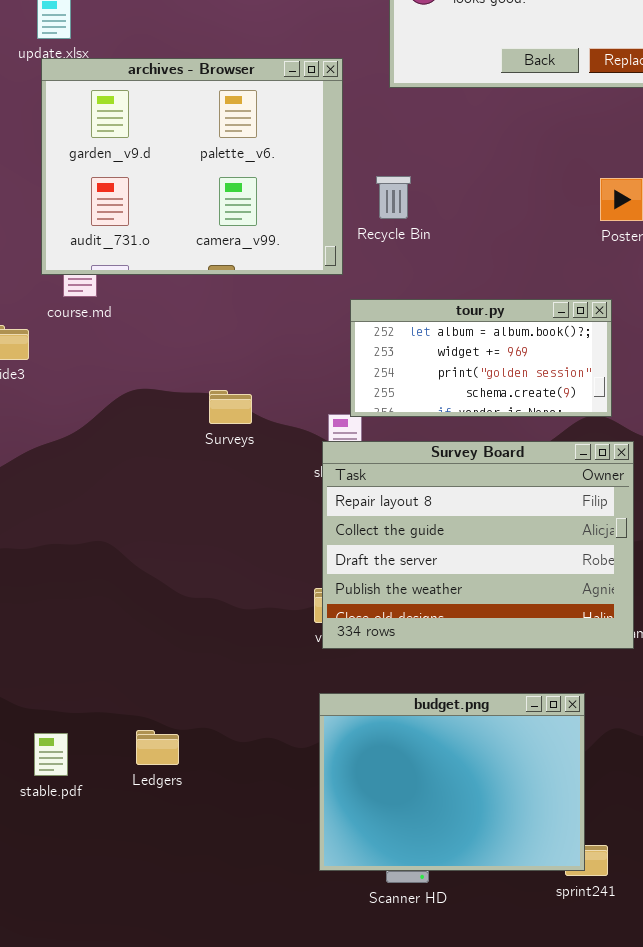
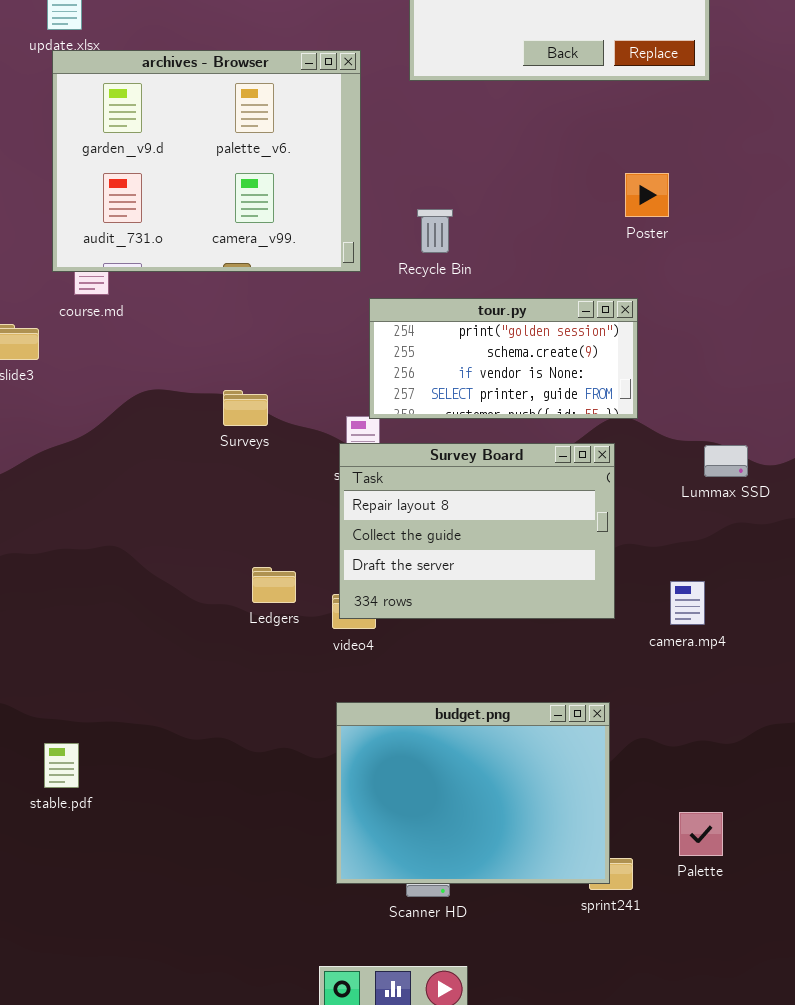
Recycle Bin: [376,176,411,219] -> [417,209,453,253], moved
tour.py: [350,299,612,417] -> [369,298,638,419], scrolled down 2 rows
Survey Board: [322,441,634,649] -> [339,443,615,619], resized
Ledgers: [136,730,179,765] -> [252,567,296,603], moved

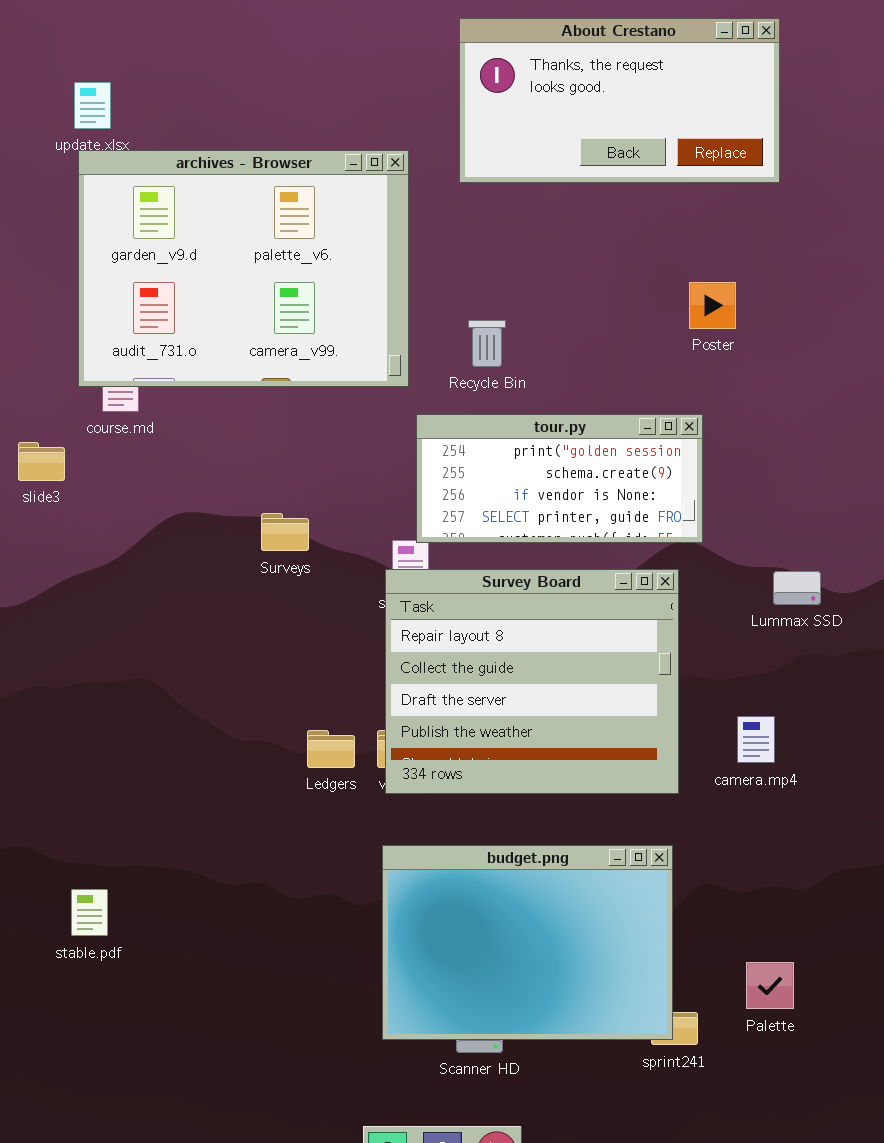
Survey Board: [339,443,615,619] -> [385,569,679,794], resized
Ledgers: [252,567,296,603] -> [307,730,355,768], moved

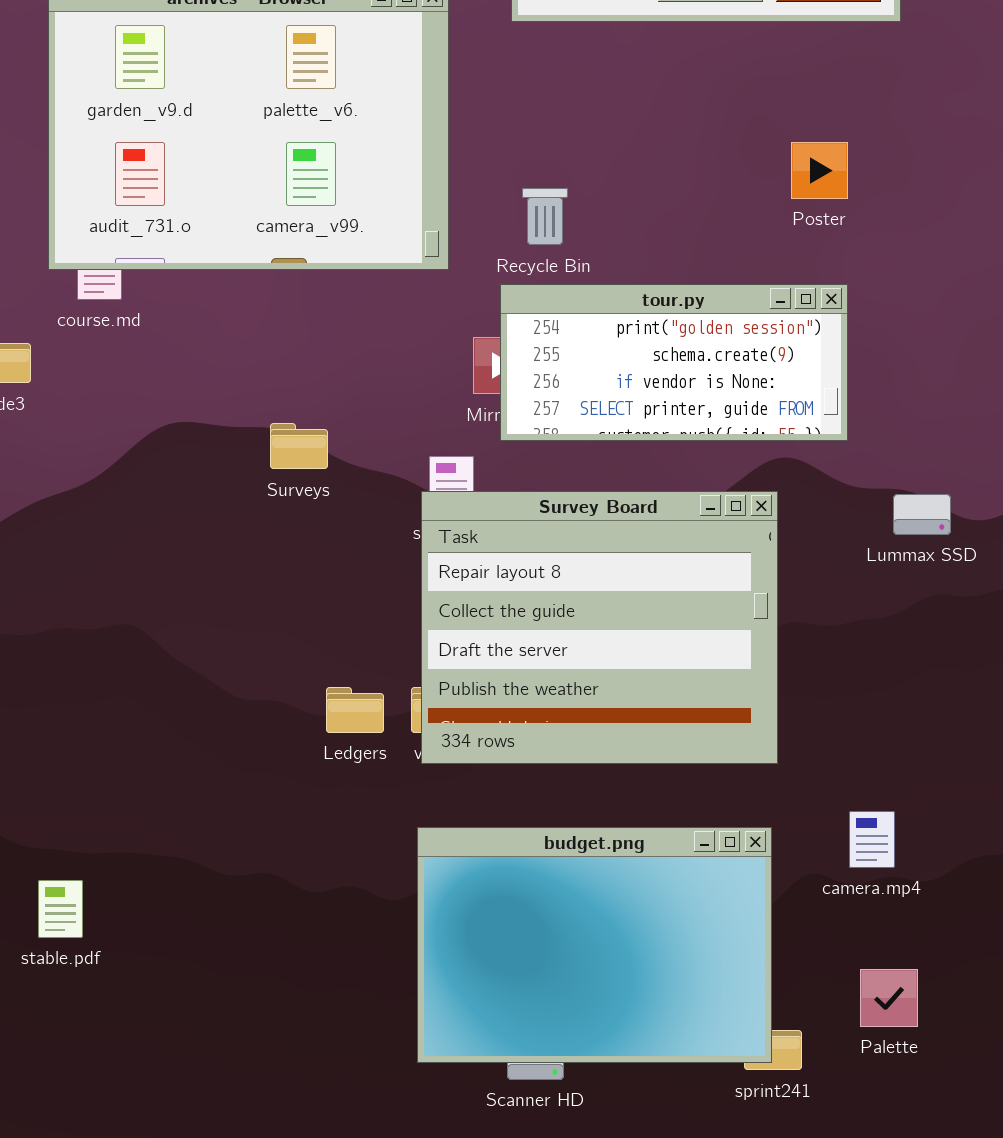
tour.py: [416,414,703,543] -> [500,284,848,441], moved
camera.mp4: [737,716,775,763] -> [849,811,895,868], moved

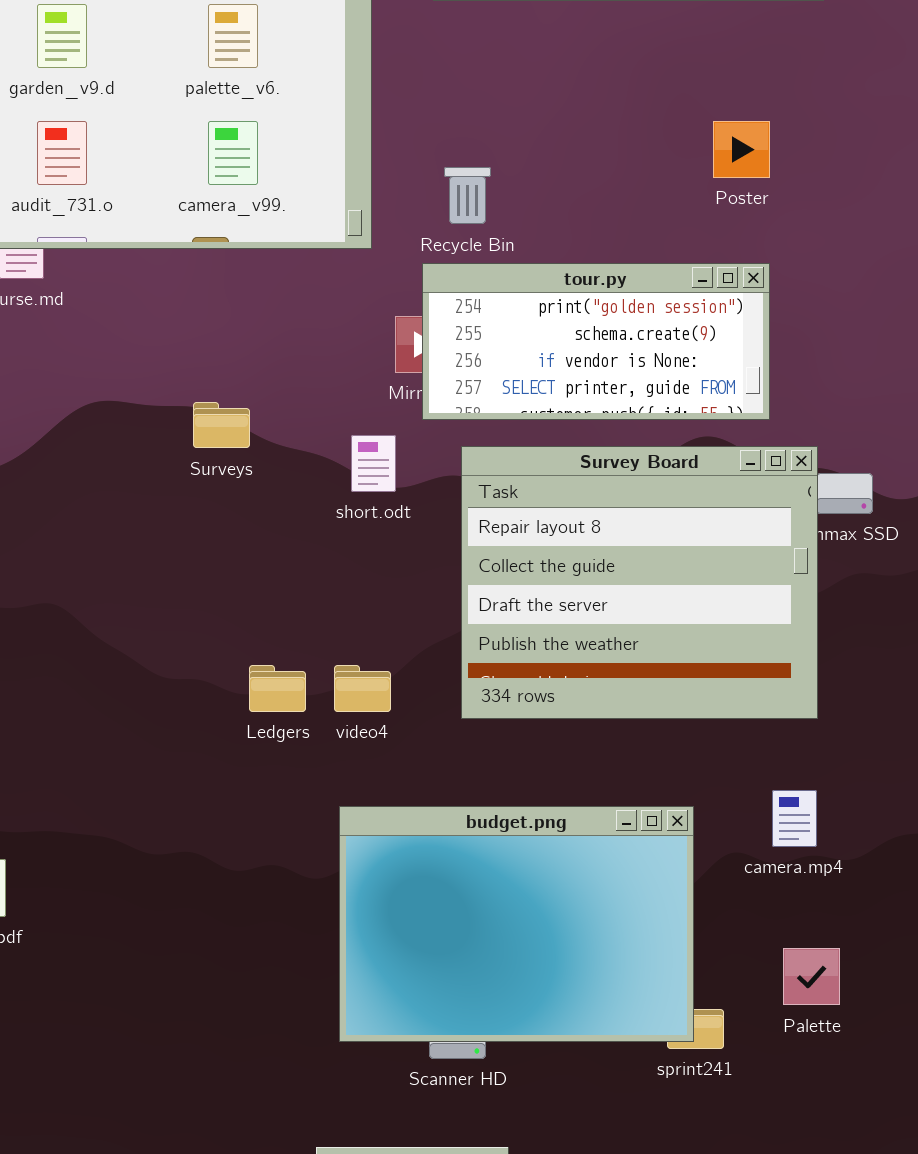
Survey Board: [421,491,778,764] -> [461,446,818,719], moved

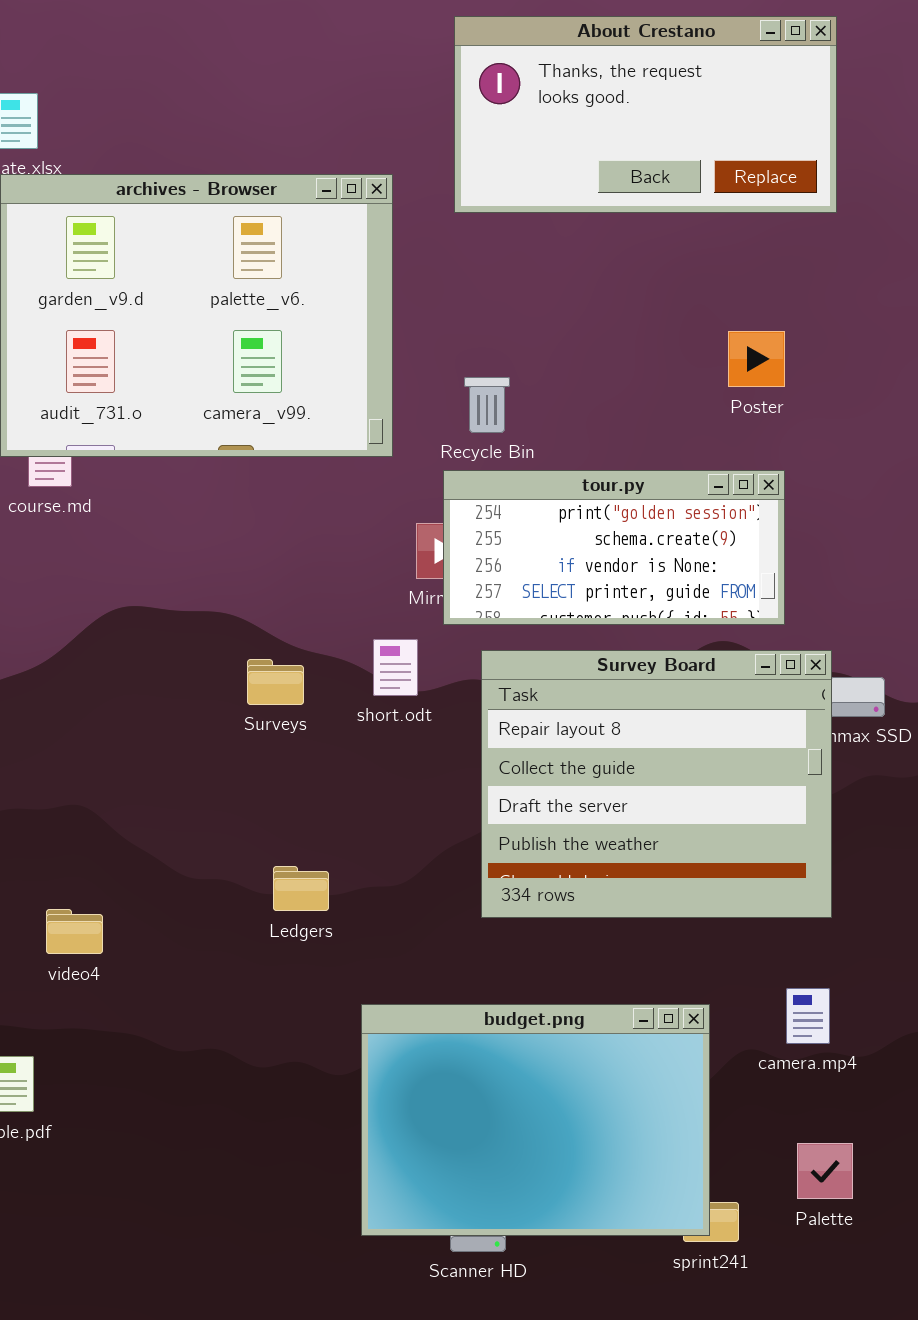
Surveys: [193,402,250,448] -> [247,659,304,705], moved
video4: [334,665,391,712] -> [46,909,103,954], moved

